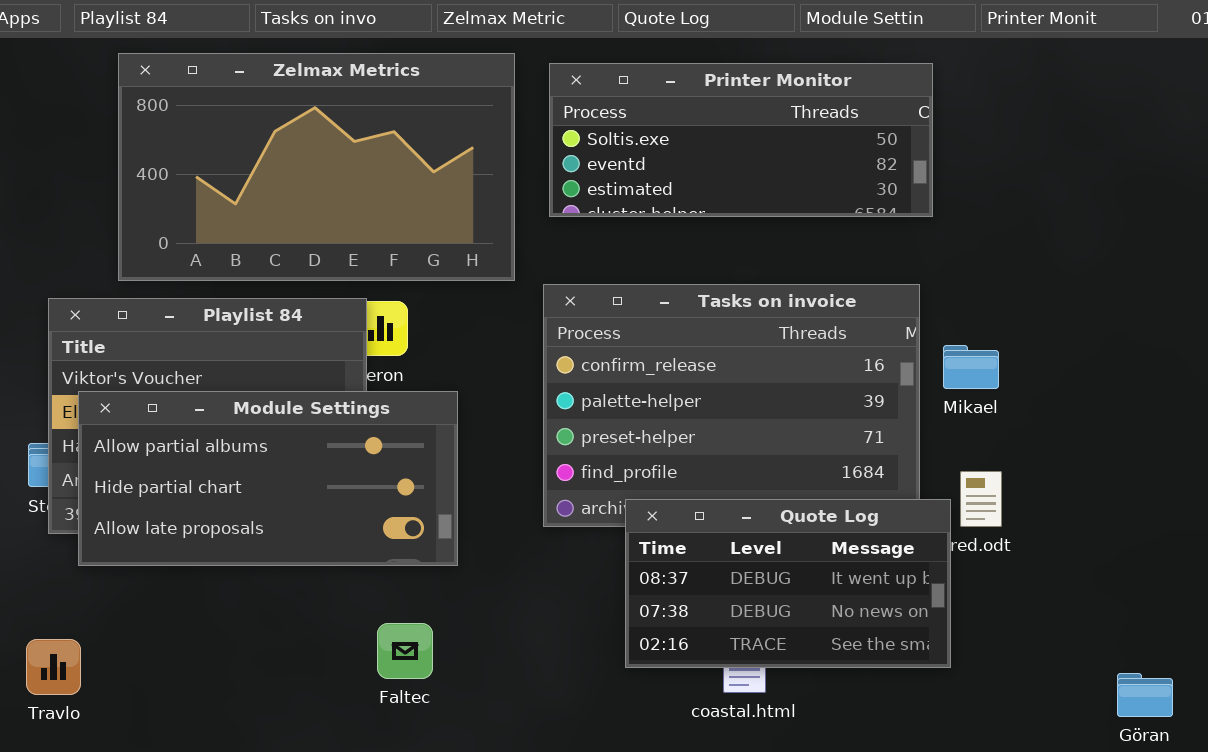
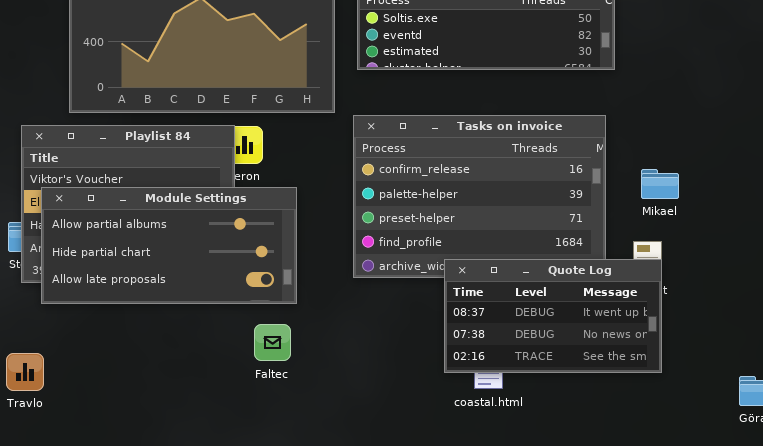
Mikael: [943,345,999,389] -> [641,169,679,199], moved
Quote Log: [625,499,951,668] -> [444,259,662,373], moved
Faltec: [377,623,433,679] -> [254,324,291,361], moved

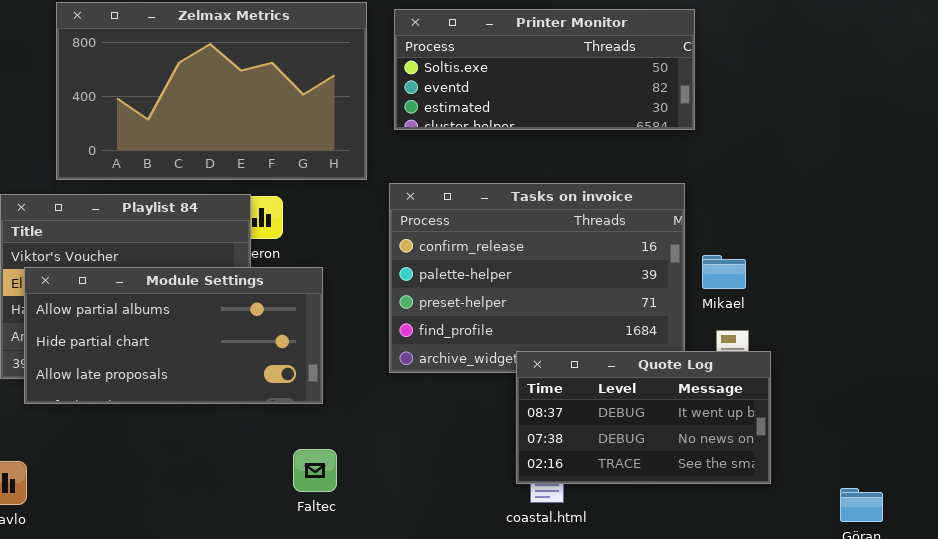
Mikael: [641,169,679,199] -> [702,255,746,289], moved
Quote Log: [444,259,662,373] -> [516,351,771,484], moved
Faltec: [254,324,291,361] -> [293,449,337,492], moved

